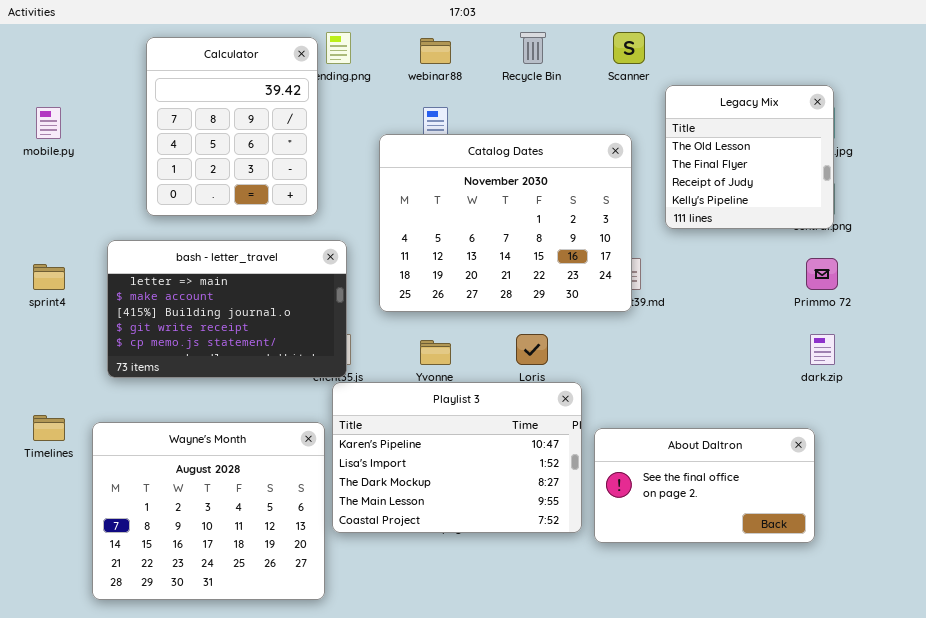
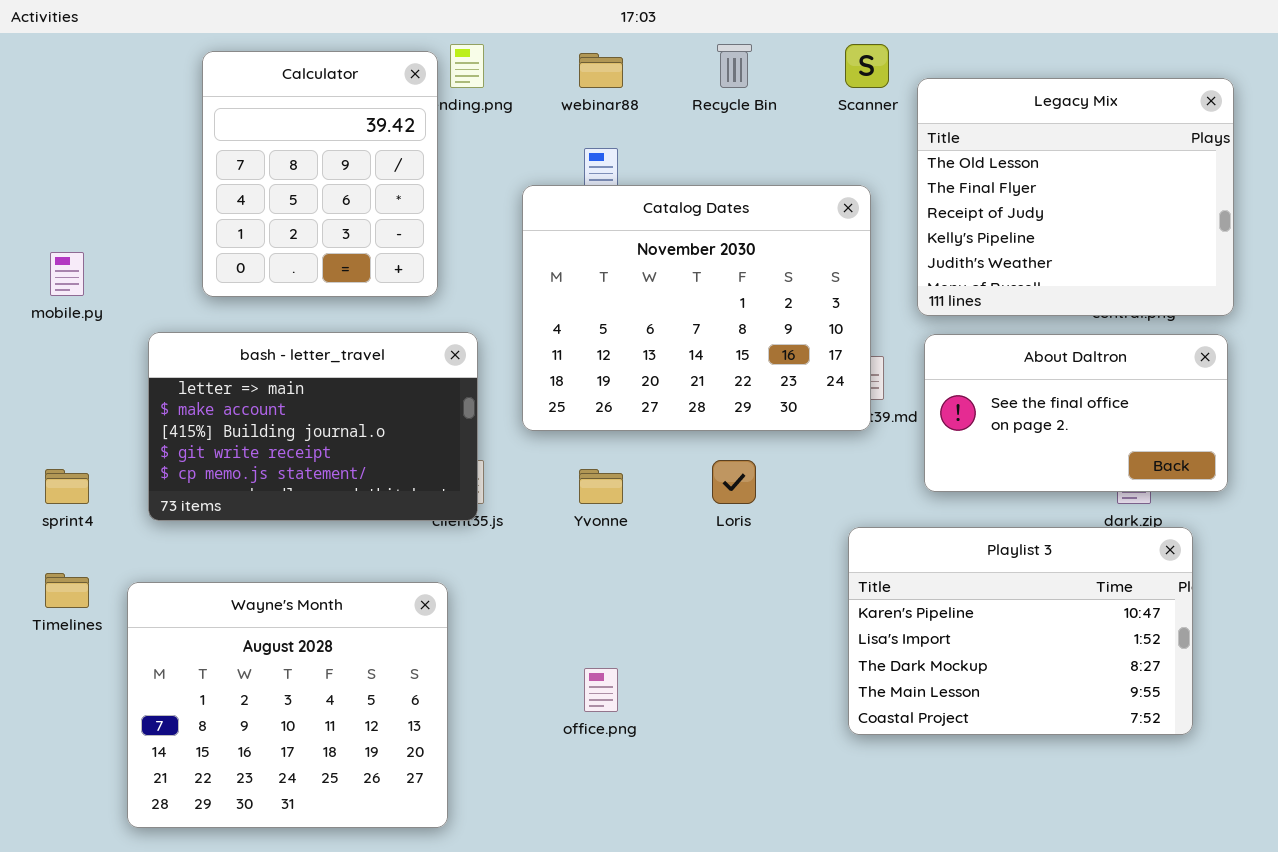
Legacy Mix: [665,85,834,229] -> [917,78,1234,316], resized
mobile.py: [36,107,61,139] -> [50,252,84,296], moved
sprint4: [33,264,65,290] -> [45,469,89,504], moved
Playlist 3: [332,382,582,533] -> [848,527,1193,735], moved
About Daltron: [594,428,815,543] -> [924,334,1228,492], moved

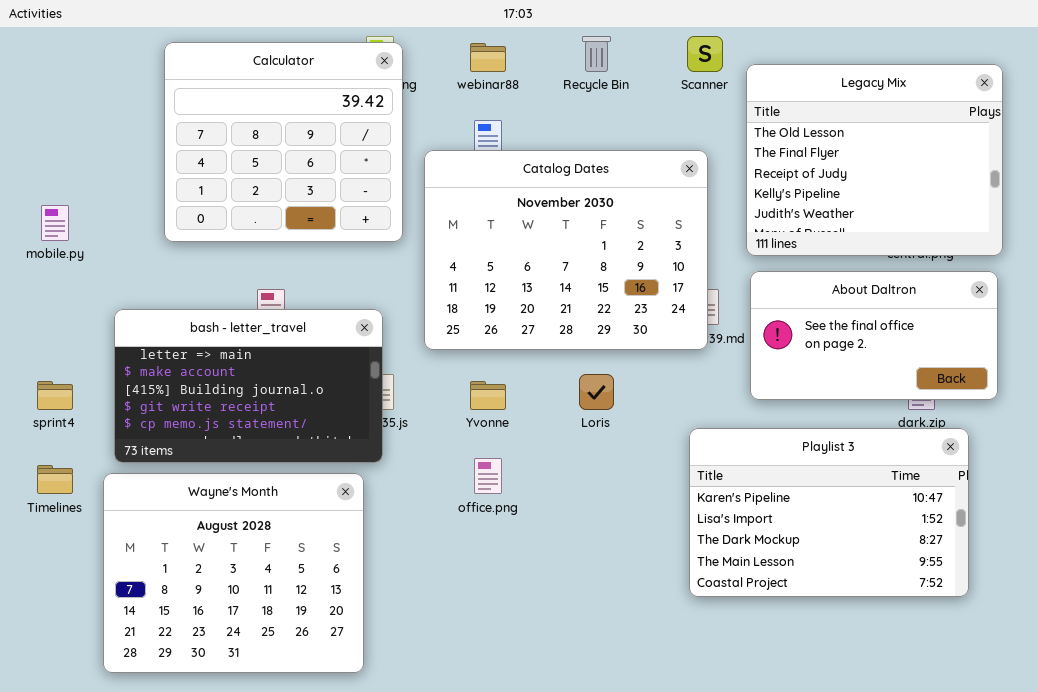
Calculator: [202,51,438,297] -> [164,42,403,242], resized
bash - letter_travel: [148,332,478,521] -> [114,309,383,463], moved
office.png: [584,668,618,712] -> [474,458,502,494], moved

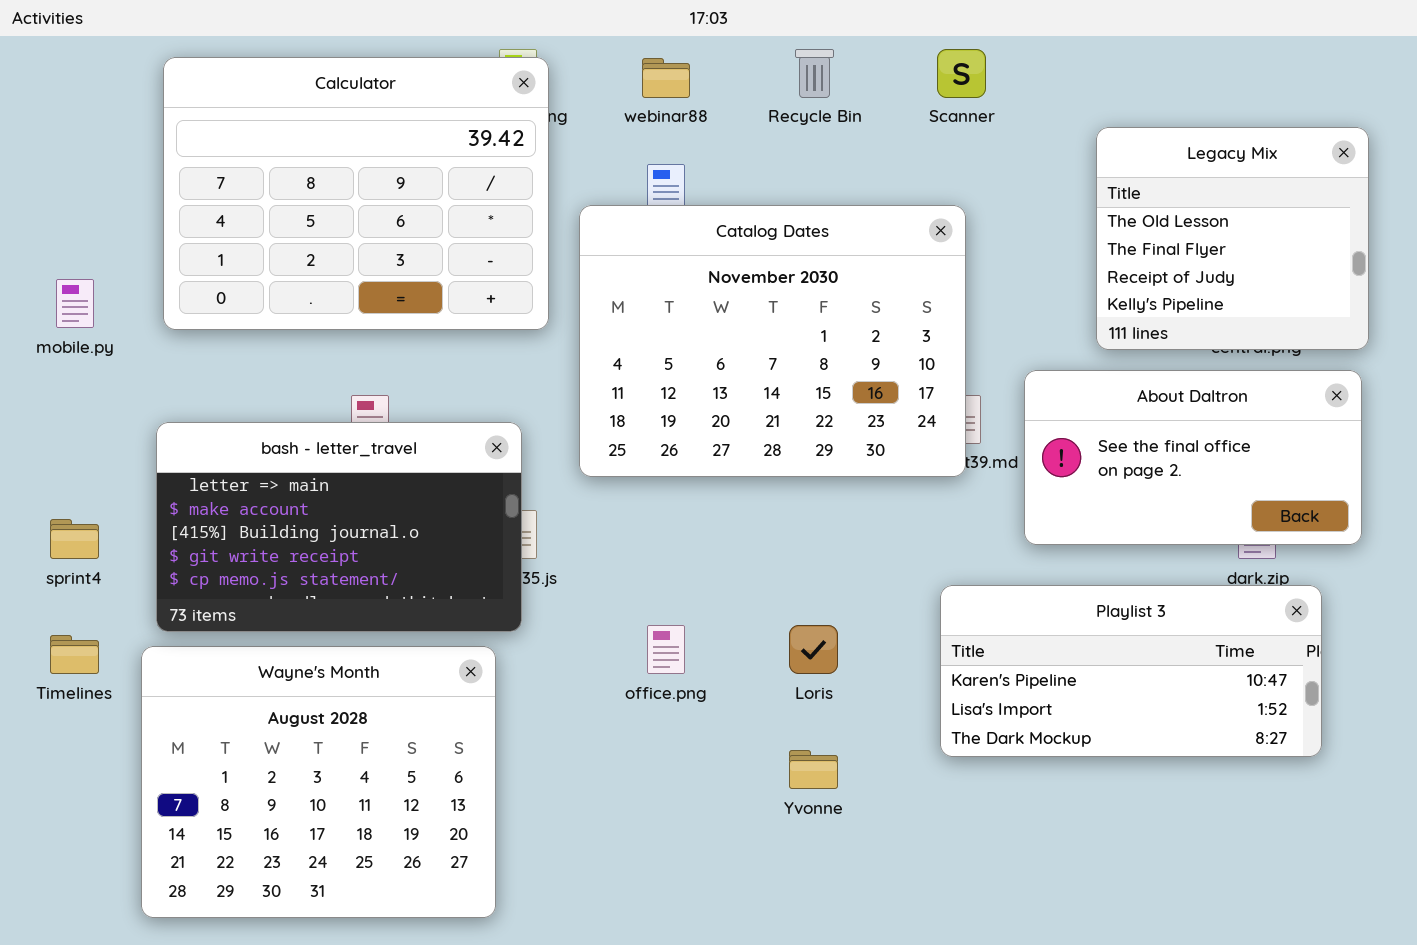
Calculator: [164,42,403,242] -> [163,57,549,330], resized
Legacy Mix: [746,64,1003,256] -> [1096,127,1369,350], resized
Loris: [579,374,614,410] -> [789,625,838,674], moved
Yvonne: [470,381,506,410] -> [789,750,838,789], moved
Playlist 3: [689,428,969,597] -> [940,585,1322,757], resized

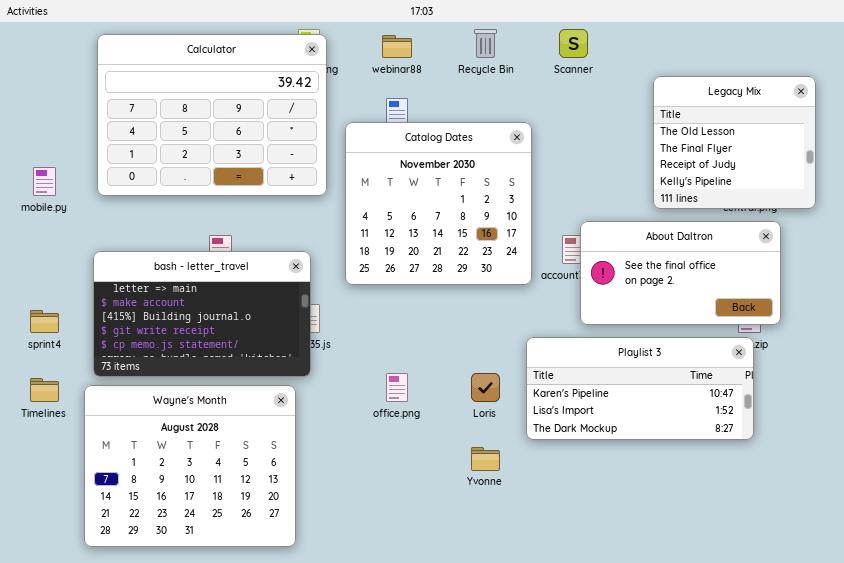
Catalog Dates: [579,205,966,477] -> [345,122,532,285], resized
About Daltron: [1024,370,1362,545] -> [580,221,781,325], moved
Playlist 3: [940,585,1322,757] -> [526,337,754,440], moved

